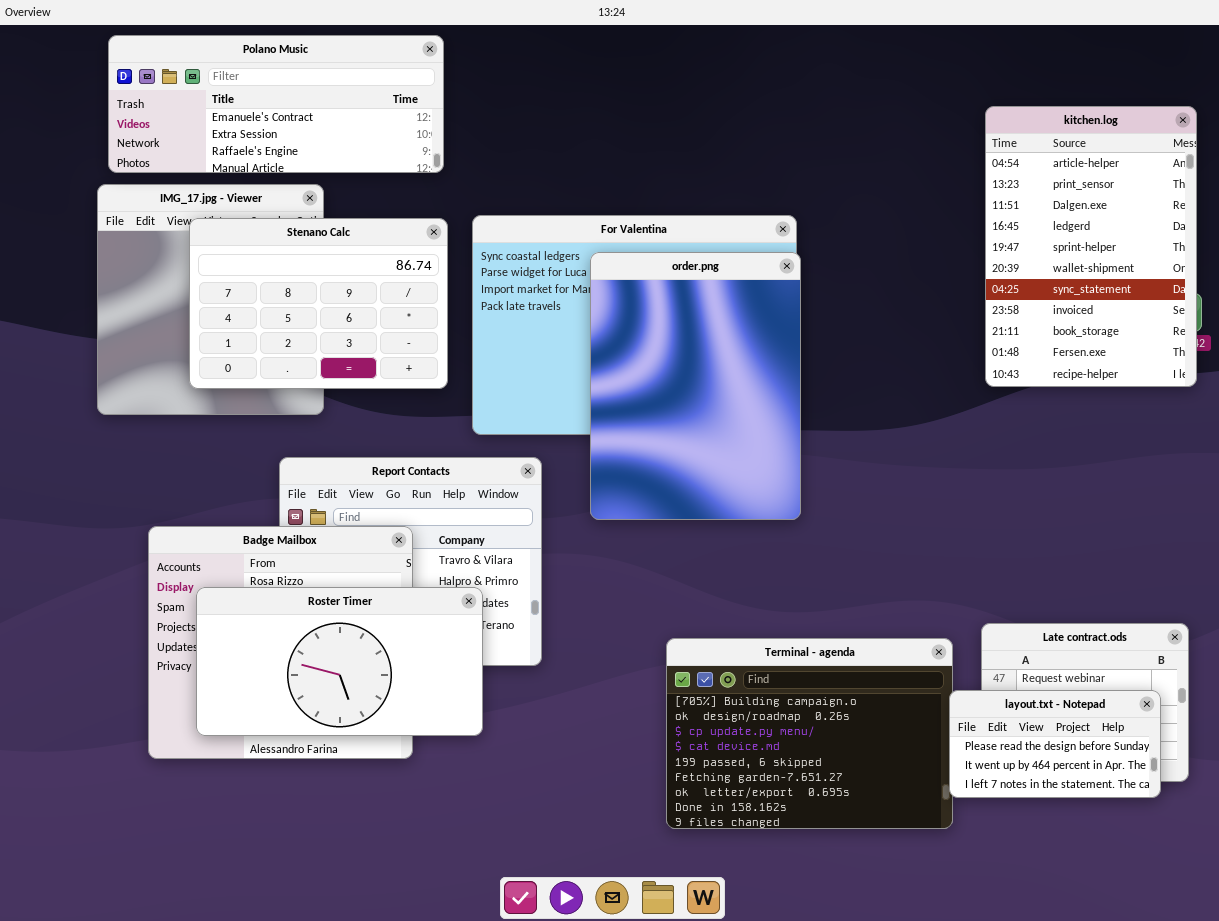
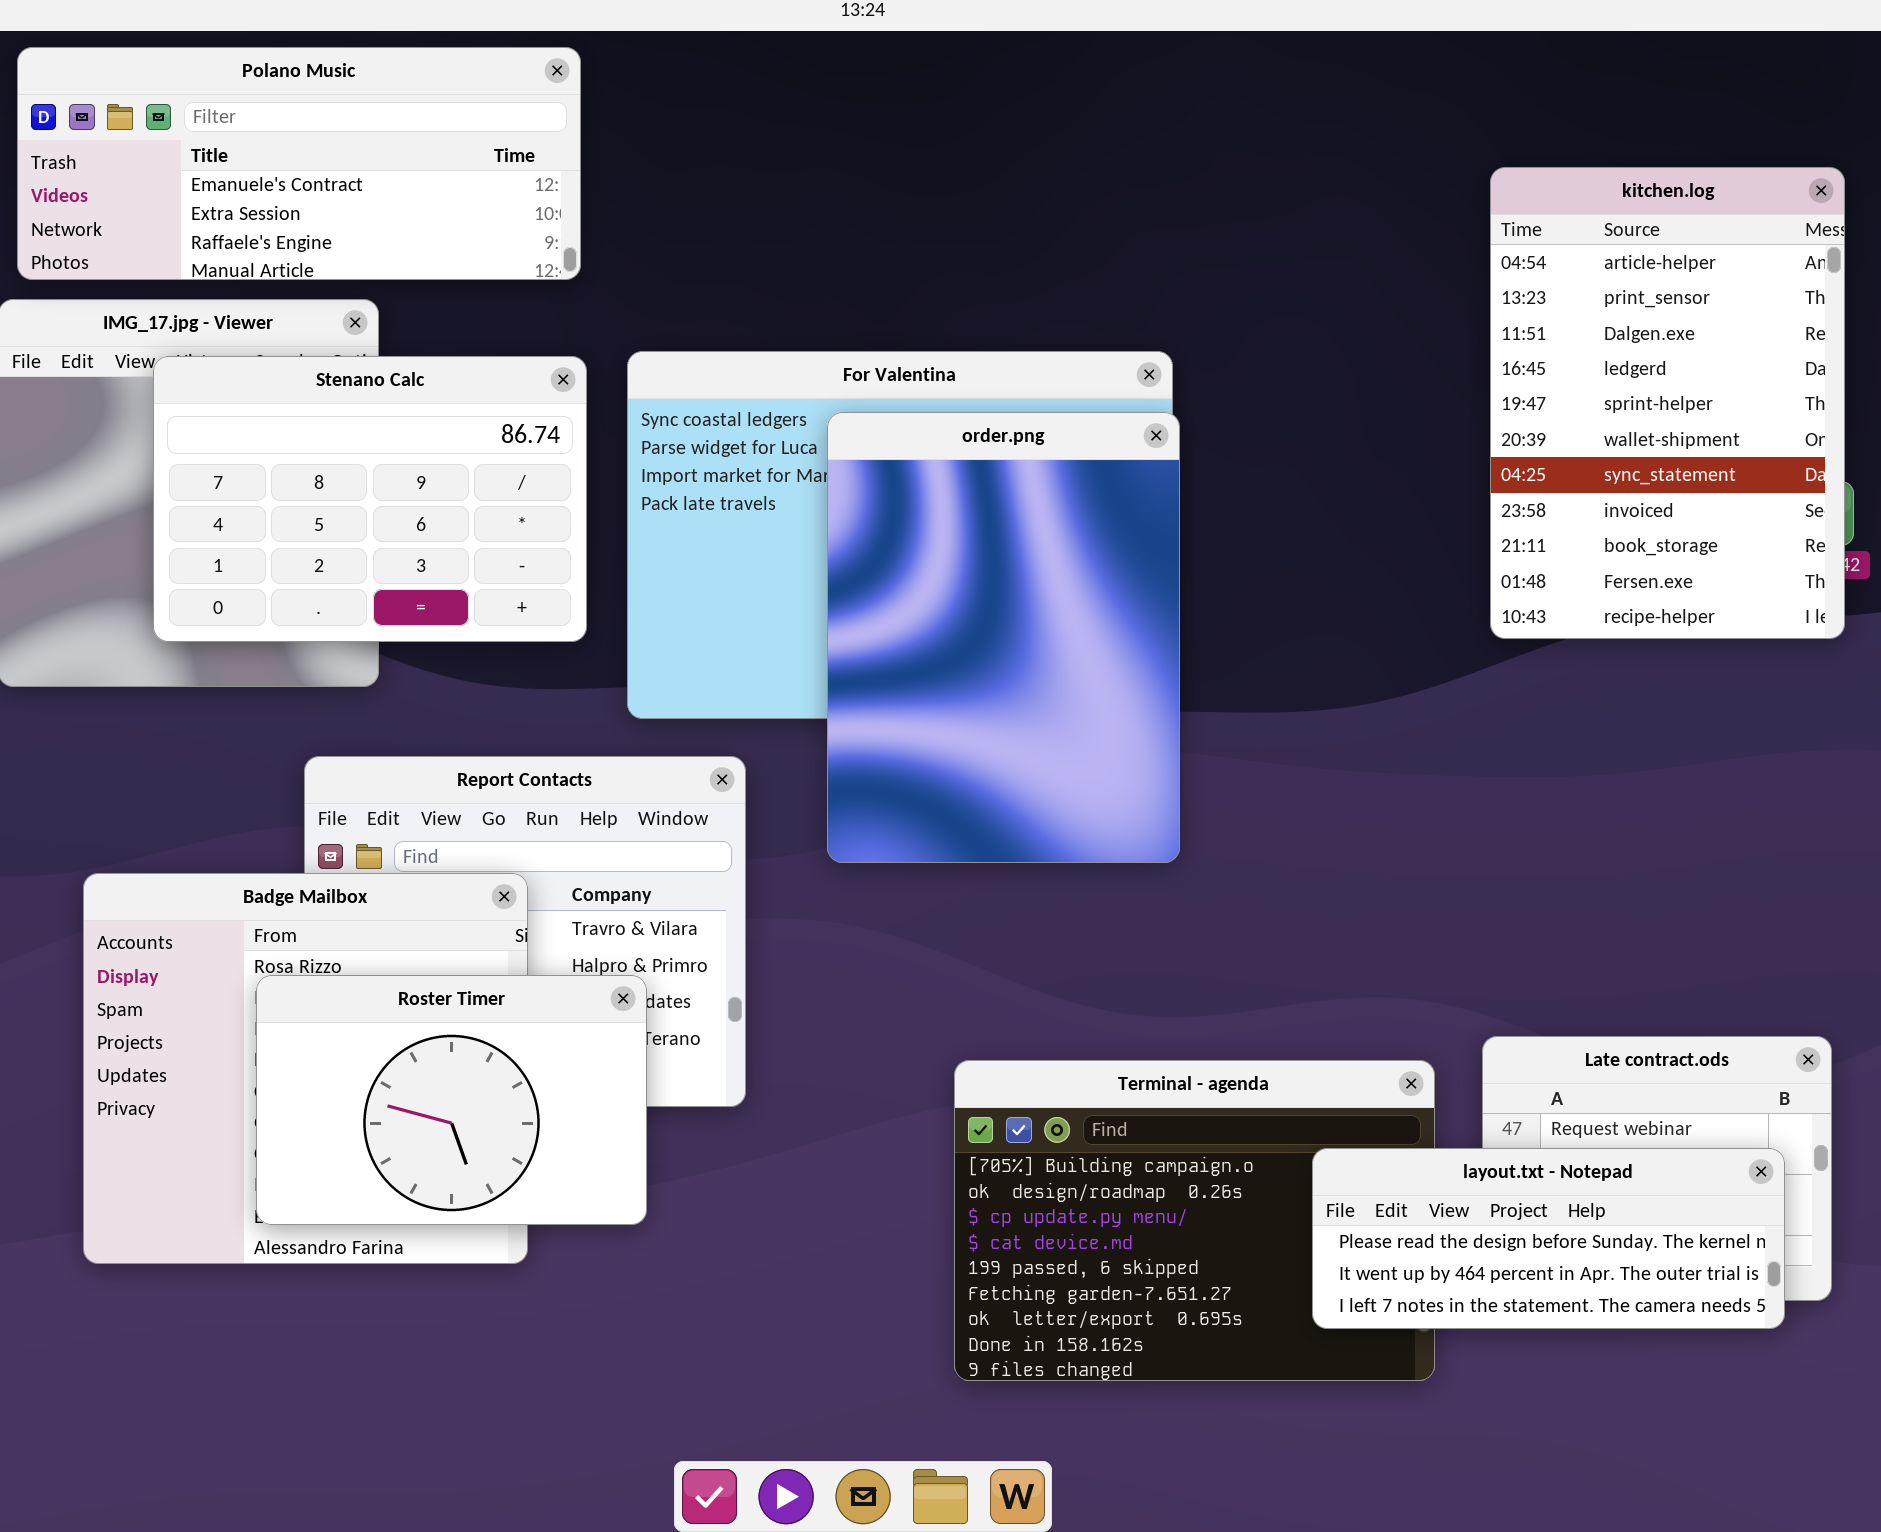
Roster Timer: [196,587,483,736] -> [256,975,647,1225], resized
layout.txt - Notepad: [949,690,1161,798] -> [1312,1148,1785,1329], resized

